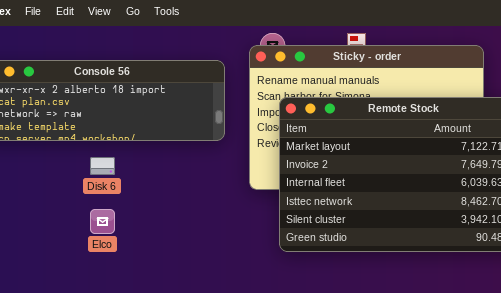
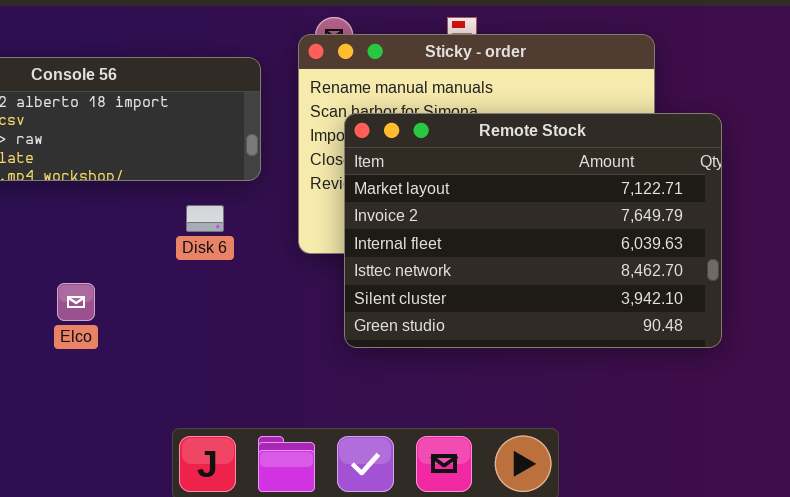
Disk 6: [90,157,115,175] -> [186,205,224,232], moved

